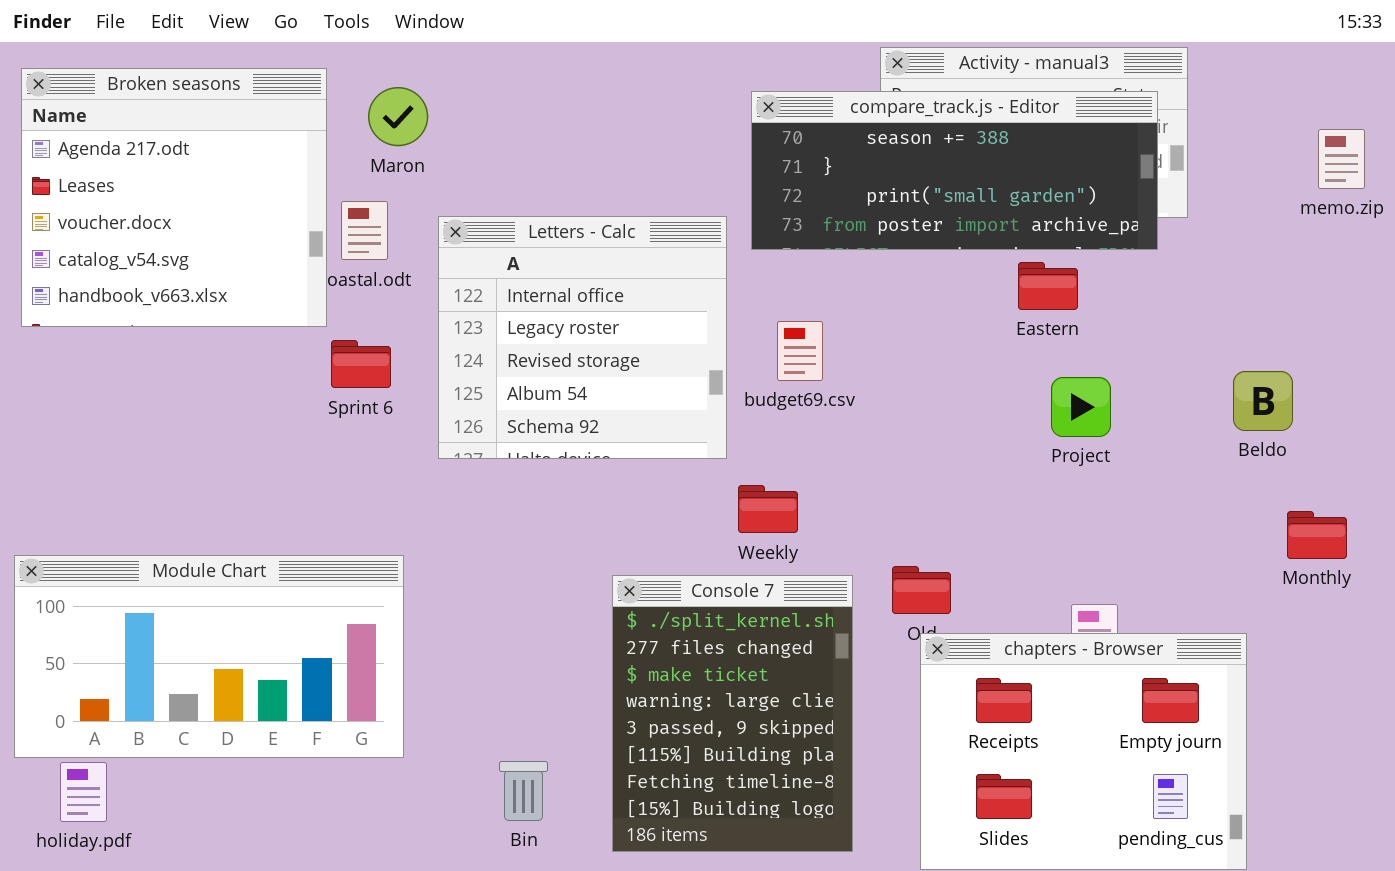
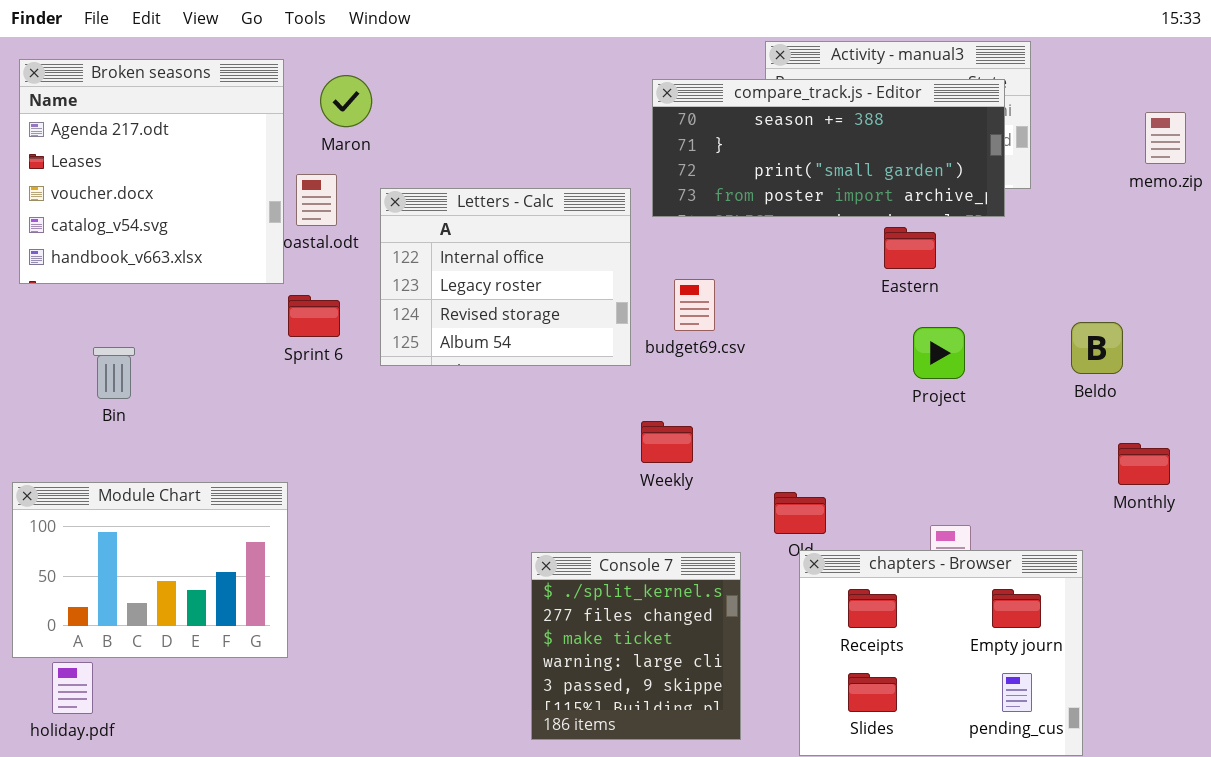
Letters - Calc: [438,216,727,459] -> [380,188,631,366], resized
Module Chart: [14,555,404,758] -> [12,482,288,658], resized
Console 7: [612,575,853,852] -> [531,552,741,740], resized
Bin: [499,761,548,821] -> [93,347,135,399], moved

